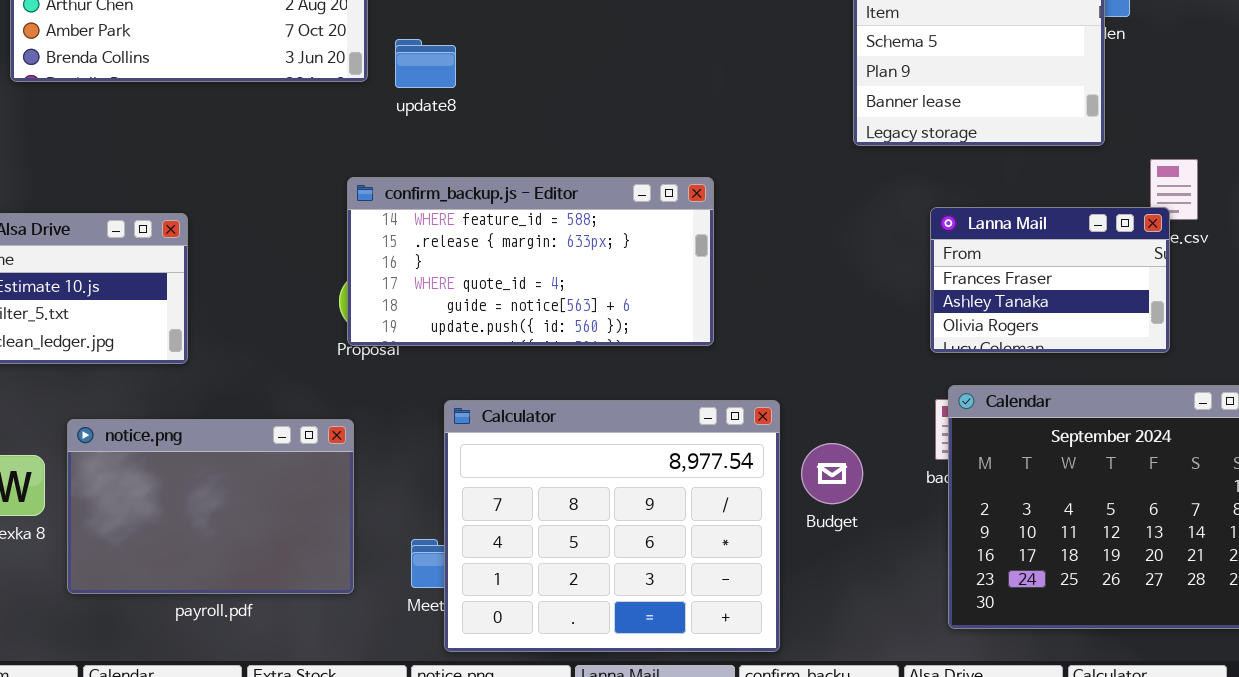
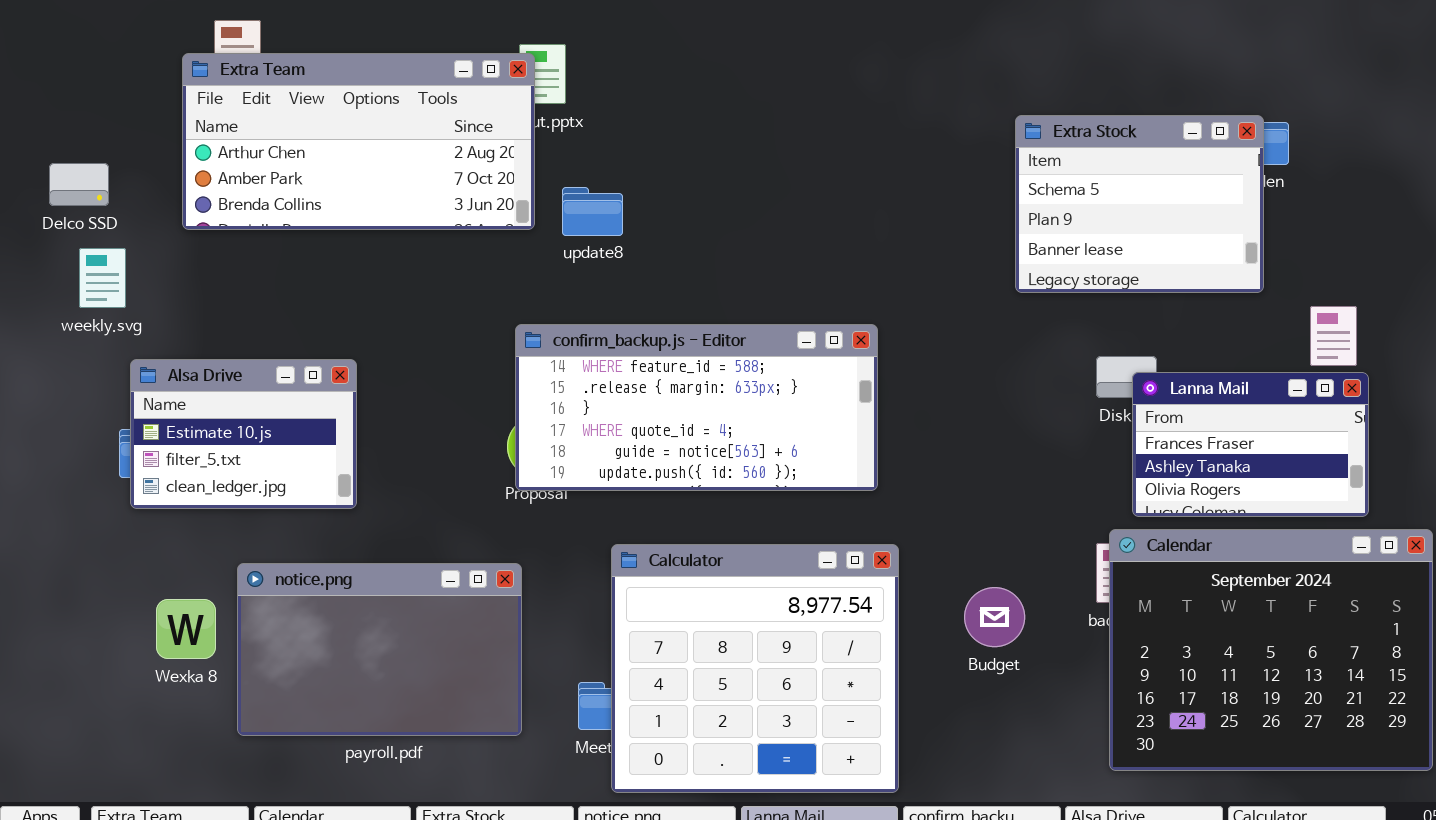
Lanna Mail: [930,207,1170,353] -> [1132,372,1369,517], moved
Calculator: [444,400,780,652] -> [611,544,899,793], resized

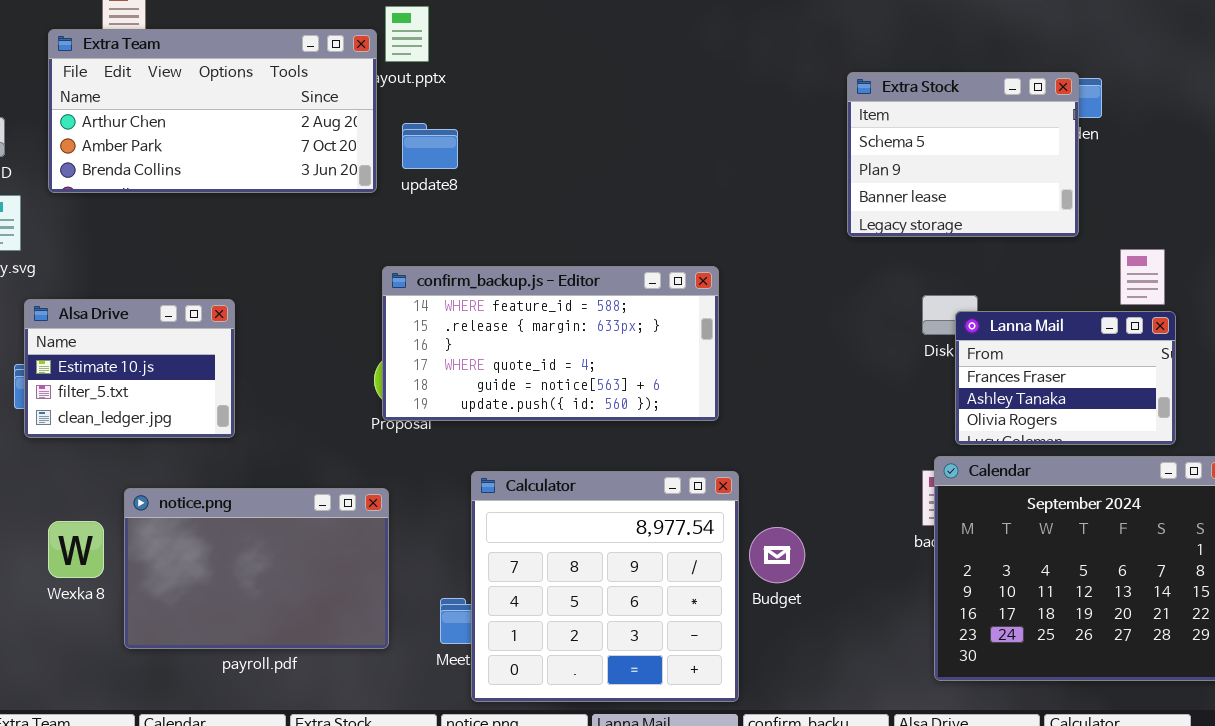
Extra Team: [182,53,535,230] -> [48,29,377,193], moved
update8: [562,187,623,236] -> [402,123,458,169], moved
Budget: [964,587,1025,647] -> [749,527,805,583], moved

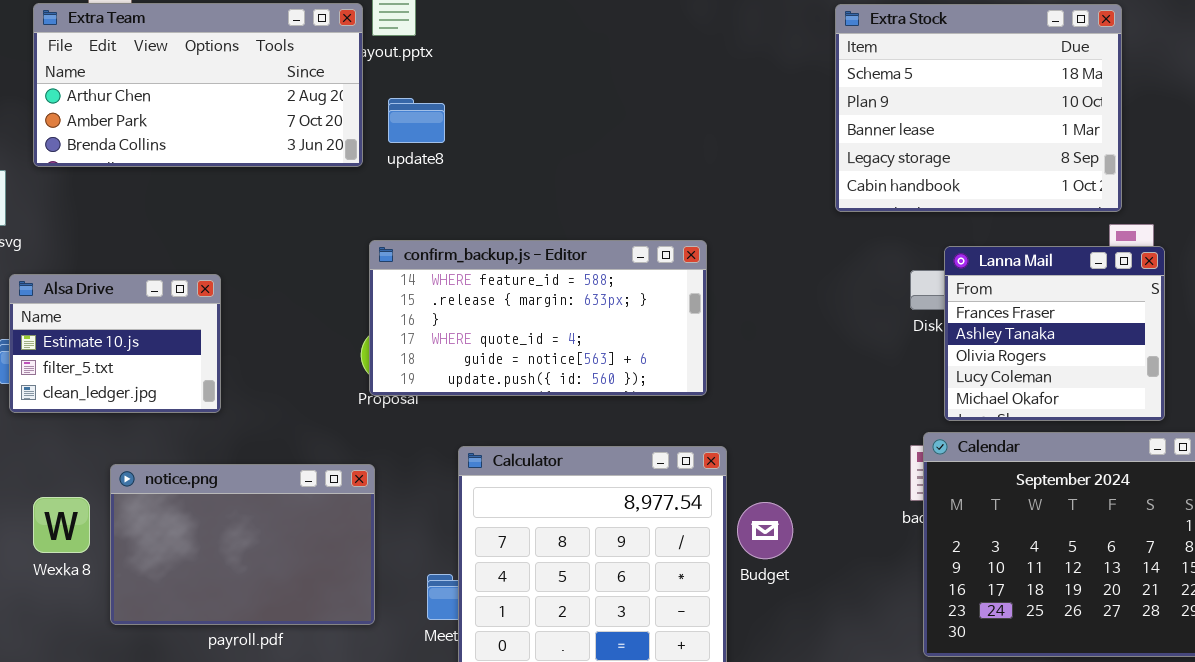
Extra Stock: [847,72,1079,237] -> [835,4,1122,212], resized
Lanna Mail: [955,311,1176,445] -> [944,246,1165,421], resized

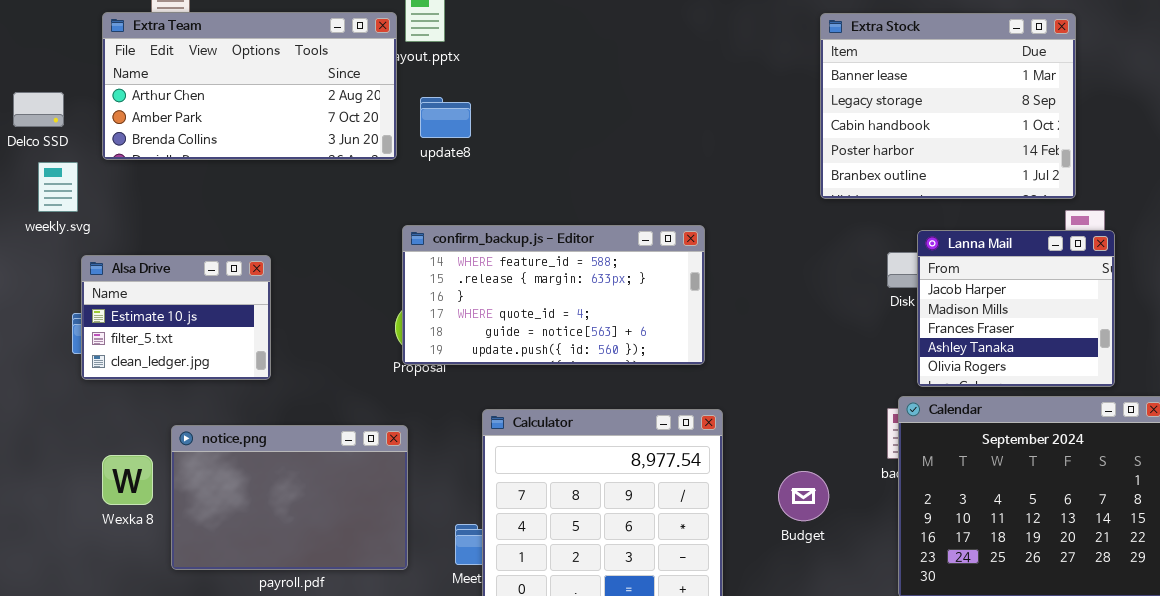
Extra Stock: [835,4,1122,212] -> [820,13,1076,199], scrolled down 2 rows
Lanna Mail: [944,246,1165,421] -> [917,230,1115,387], scrolled up 2 rows
Budget: [737,502,793,559] -> [778,471,829,521], moved

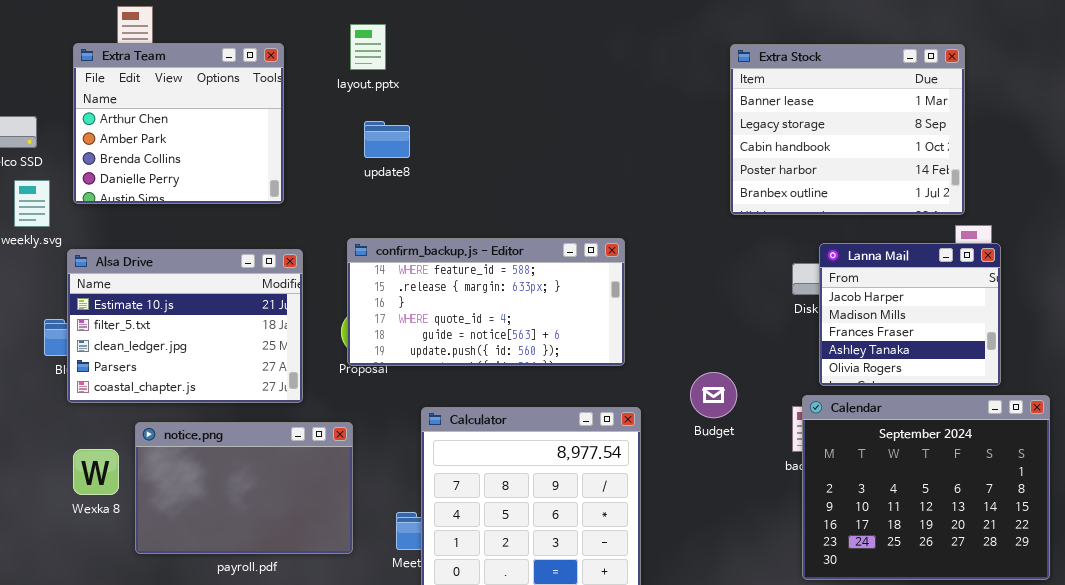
Extra Team: [102,12,397,160] -> [73,43,284,204], resized
Alsa Drive: [81,255,271,380] -> [67,249,303,403], moved, resized
Budget: [778,471,829,521] -> [690,372,737,418], moved

